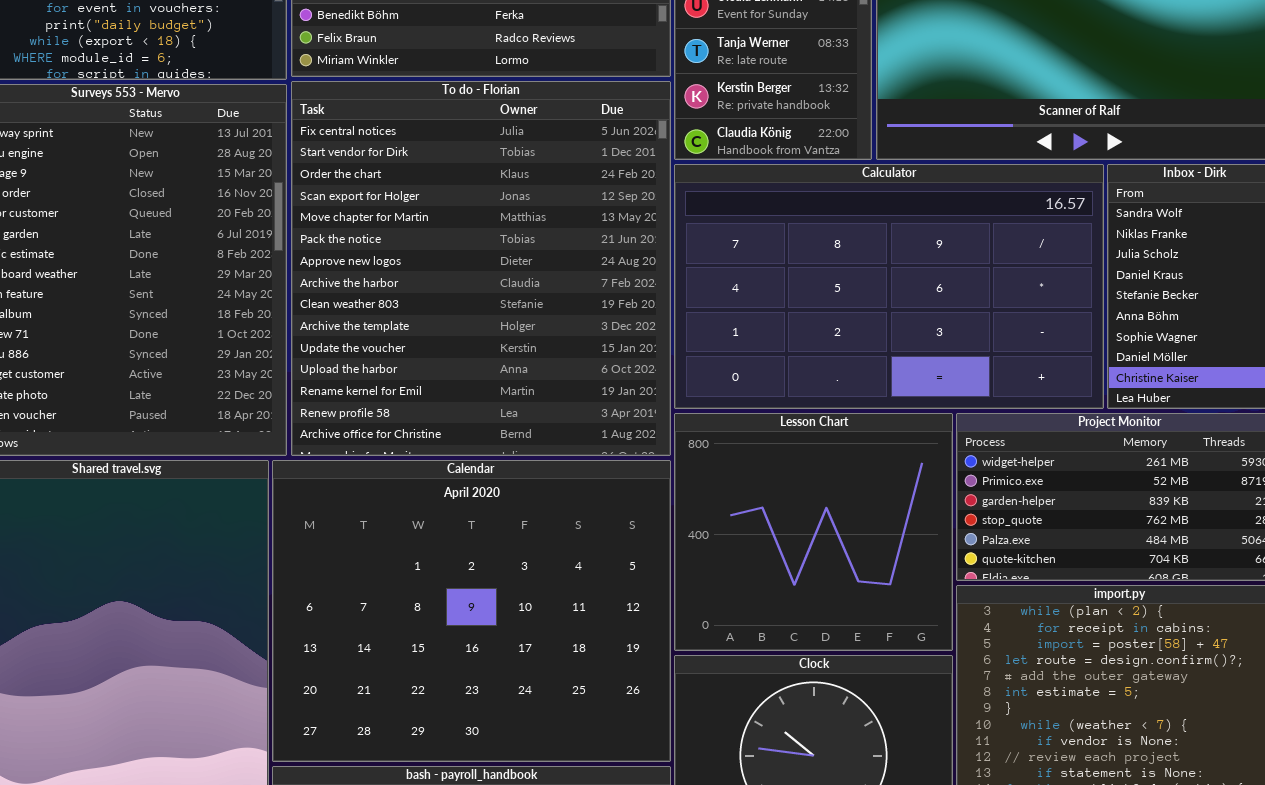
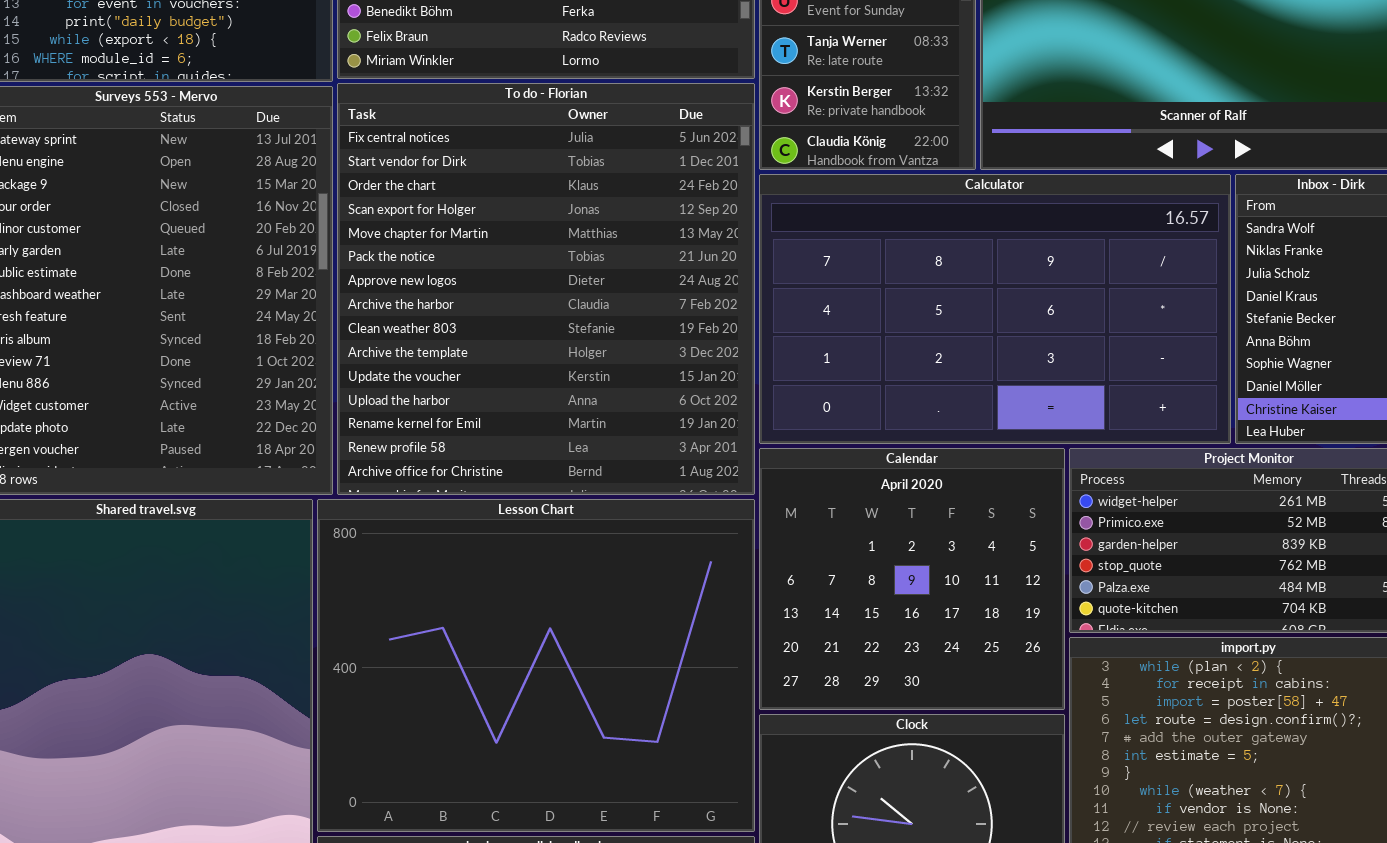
Lesson Chart: [674,413,953,651] -> [317,499,755,832], moved, resized
Calendar: [272,460,671,762] -> [759,448,1065,710], moved, resized

